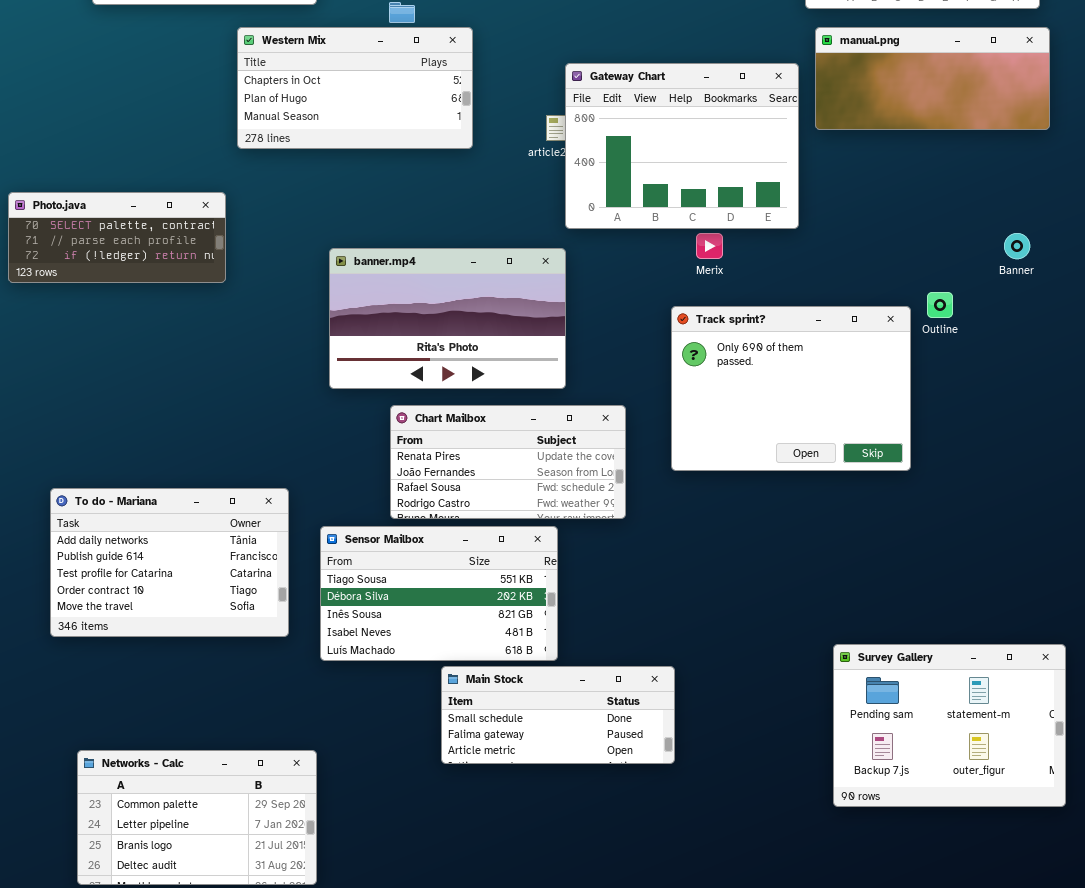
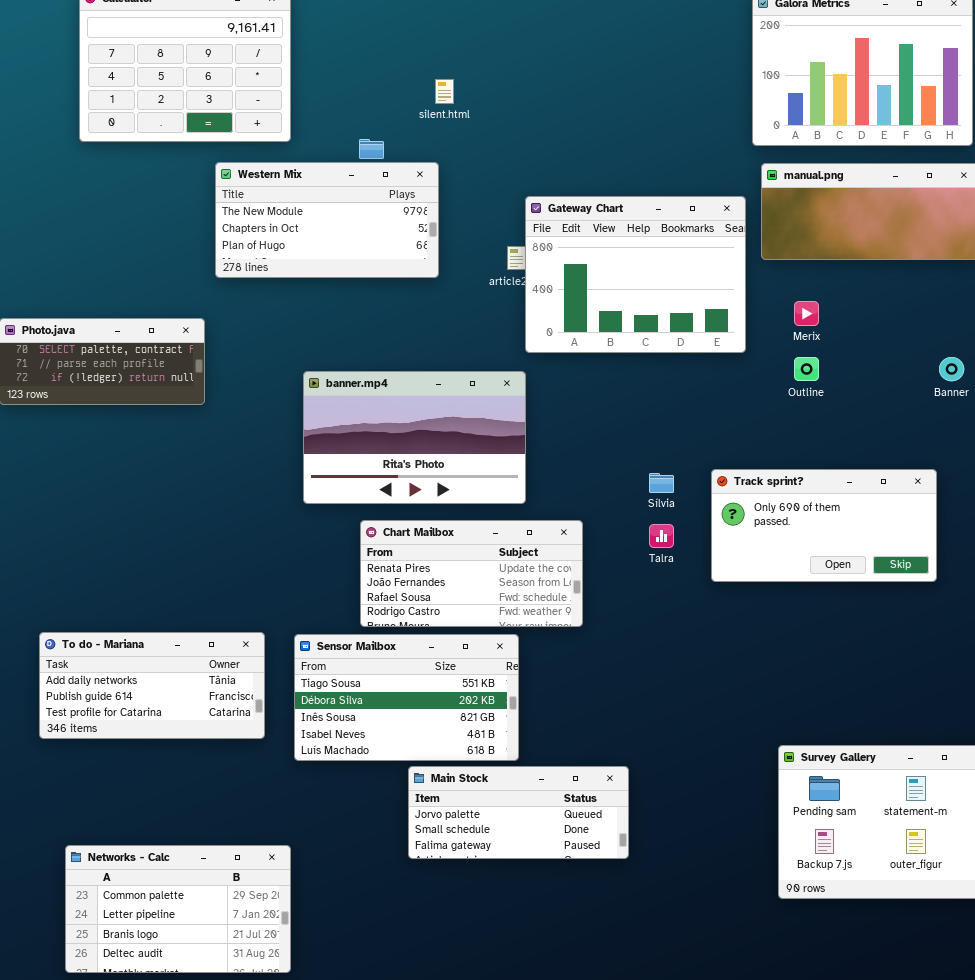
Western Mix: [237,27,473,149] -> [215,162,439,278], scrolled up 1 row
Merix: [696,233,723,259] -> [794,301,819,326], moved
Outline: [927,292,953,318] -> [794,357,819,381], moved
Track sprint?: [671,306,911,471] -> [711,469,937,582], moved, resized
To do - Mariana: [50,488,289,637] -> [39,632,265,739], resized
Main Stock: [441,666,675,764] -> [408,766,629,859], scrolled up 1 row

